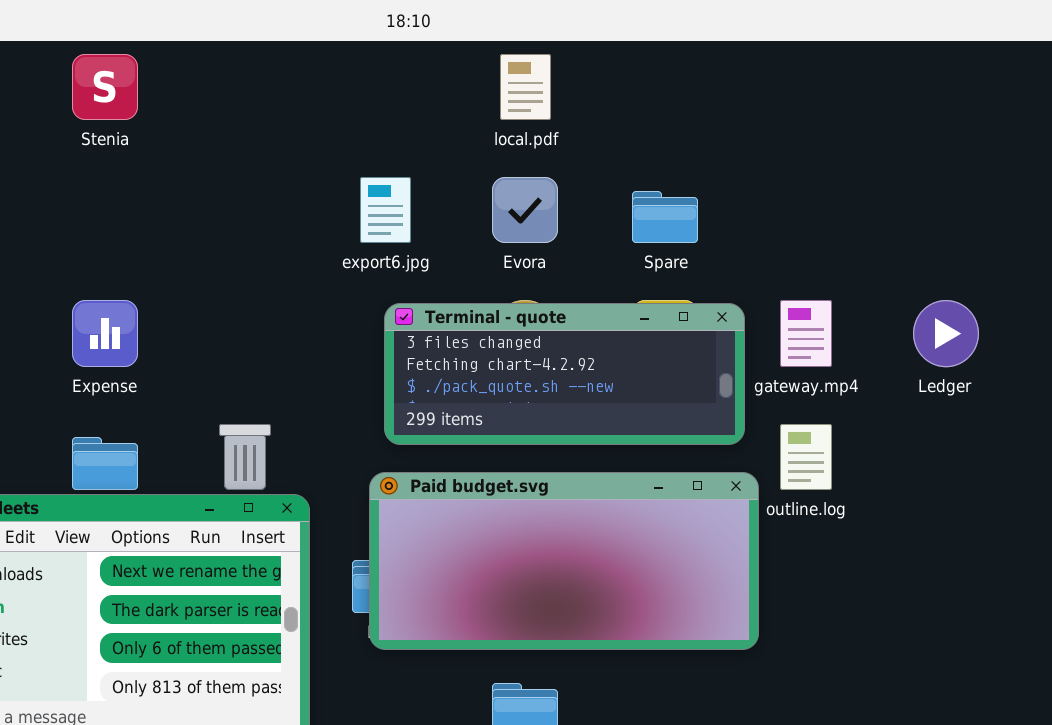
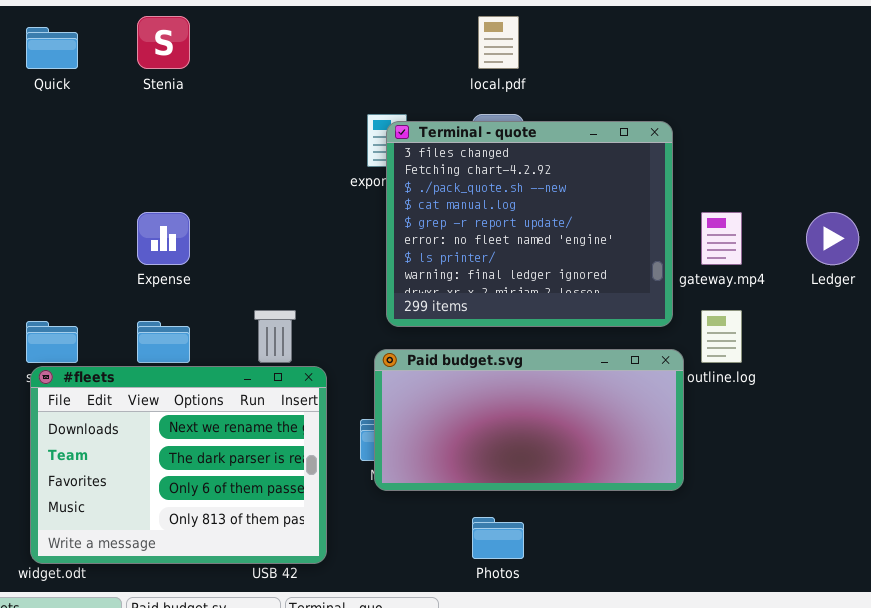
Terminal - quote: [384,303,745,445] -> [386,121,673,327], resized

